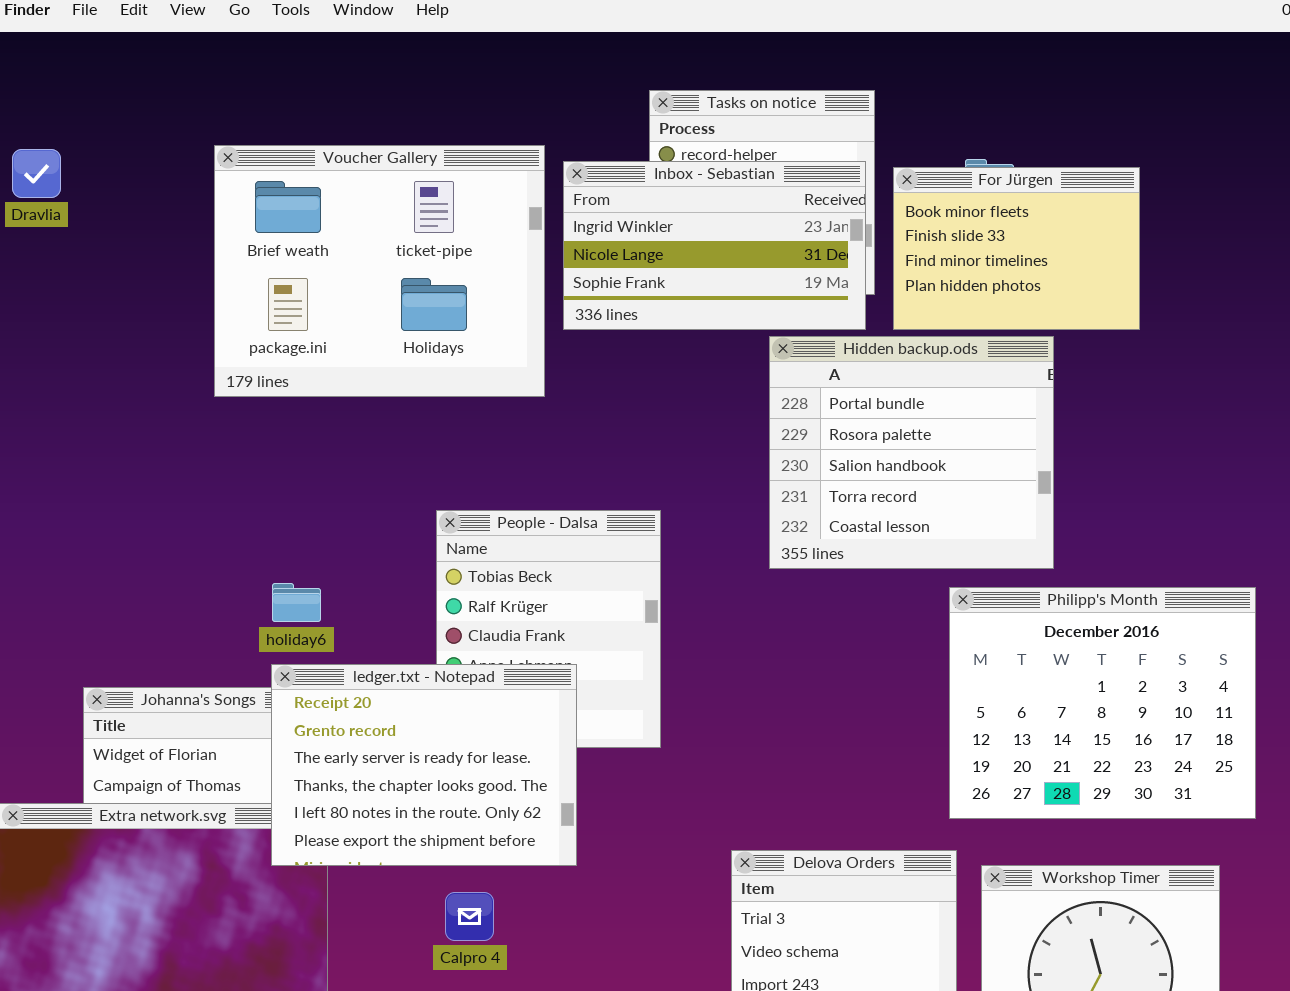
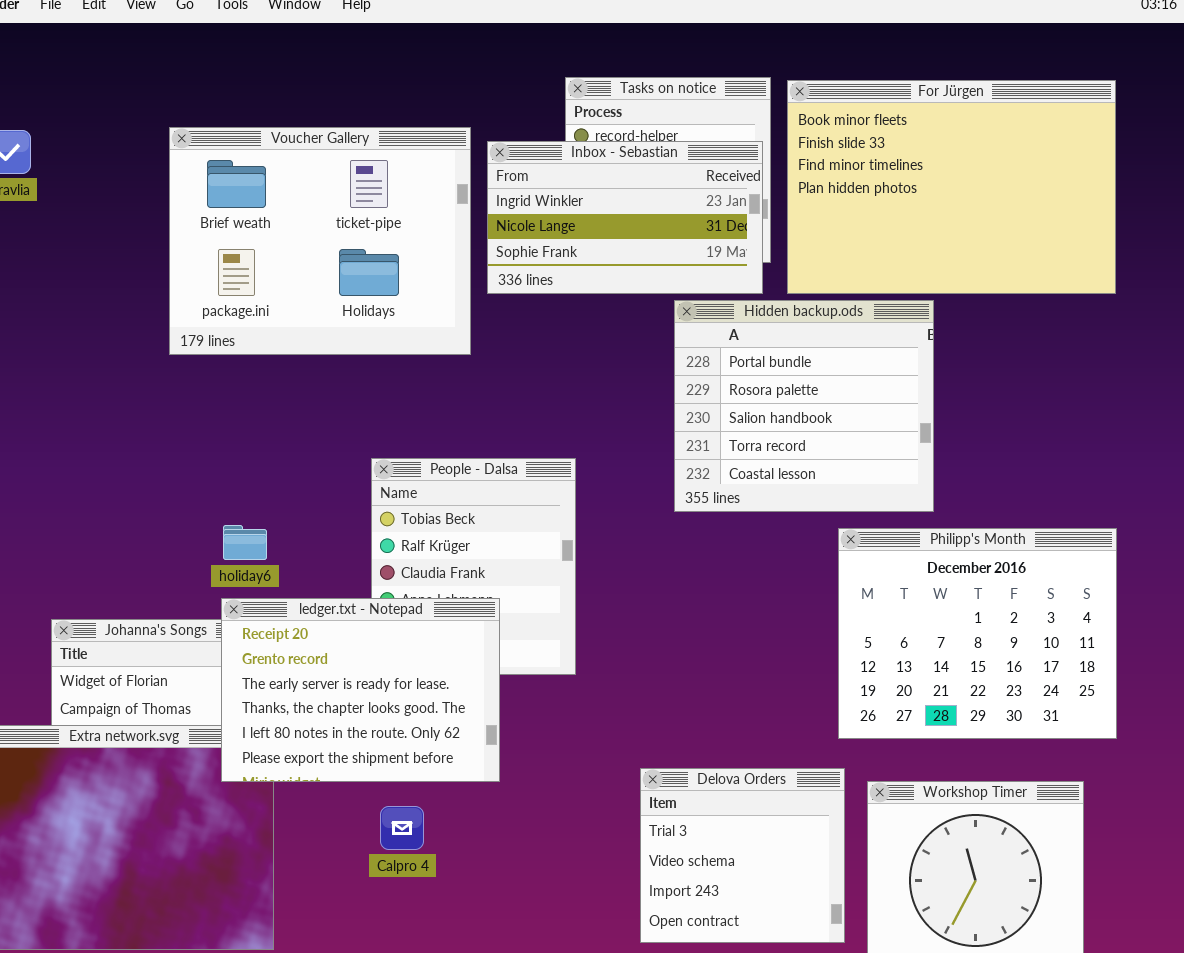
For Jürgen: [893,167,1140,330] -> [787,80,1116,294], resized

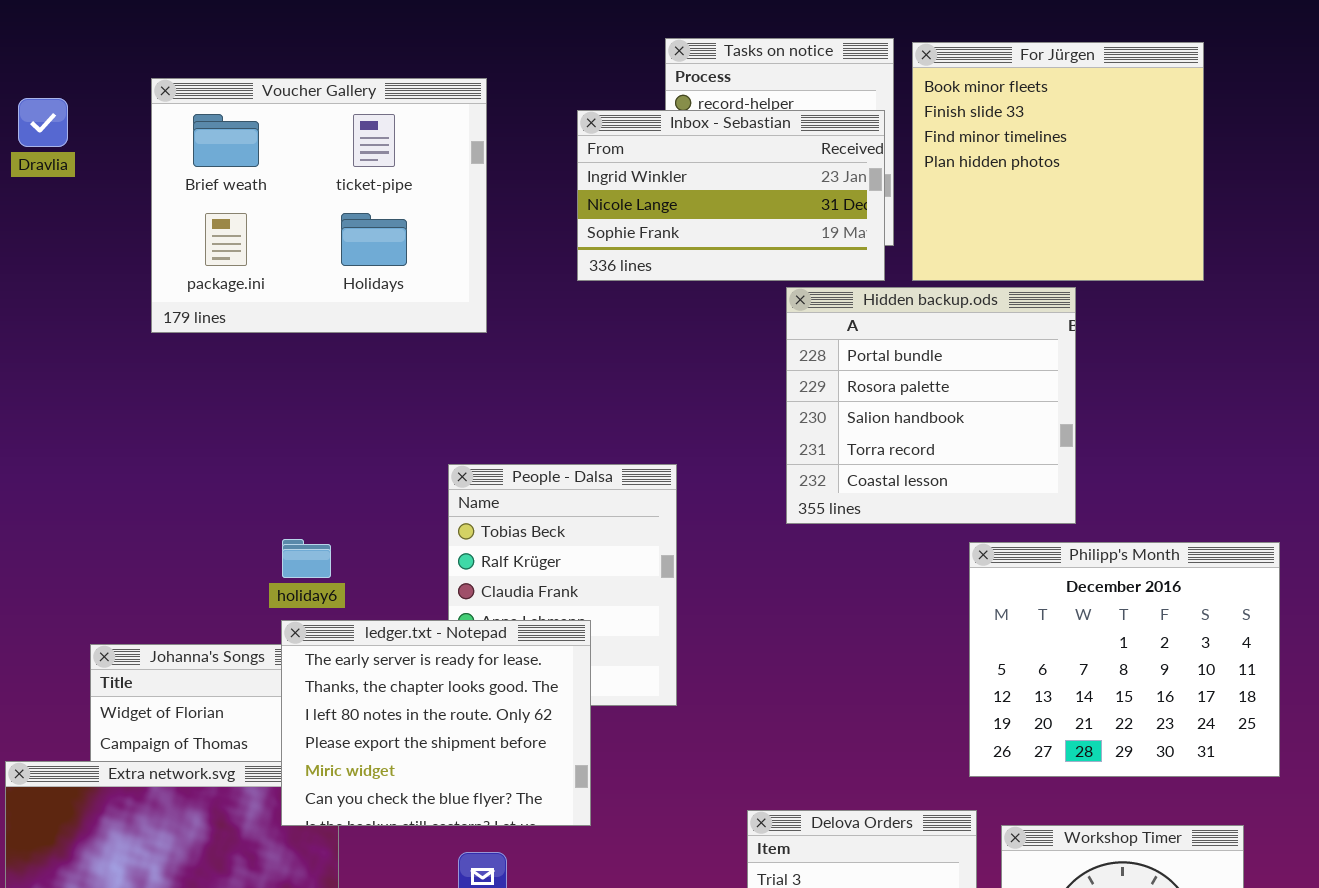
For Jürgen: [787,80,1116,294] -> [912,42,1204,281], resized
Voucher Gallery: [169,127,471,355] -> [151,78,487,333], moved
ledger.txt - Notepad: [221,598,500,782] -> [281,620,591,826], scrolled down 2 rows

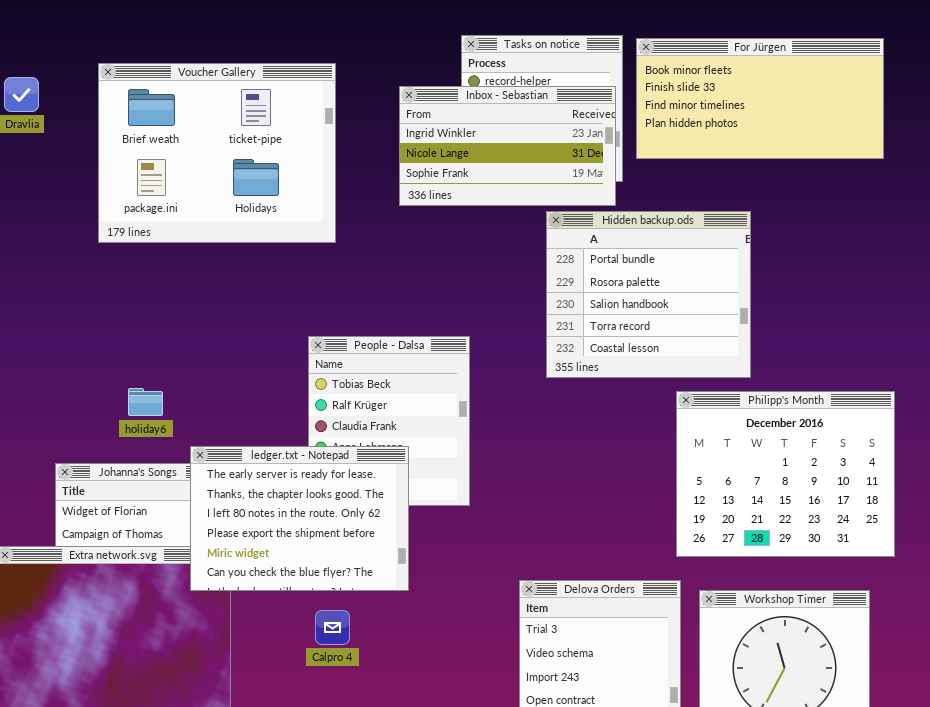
For Jürgen: [912,42,1204,281] -> [636,38,884,159], resized
holiday6: [282,539,331,578] -> [128,388,163,416], moved

